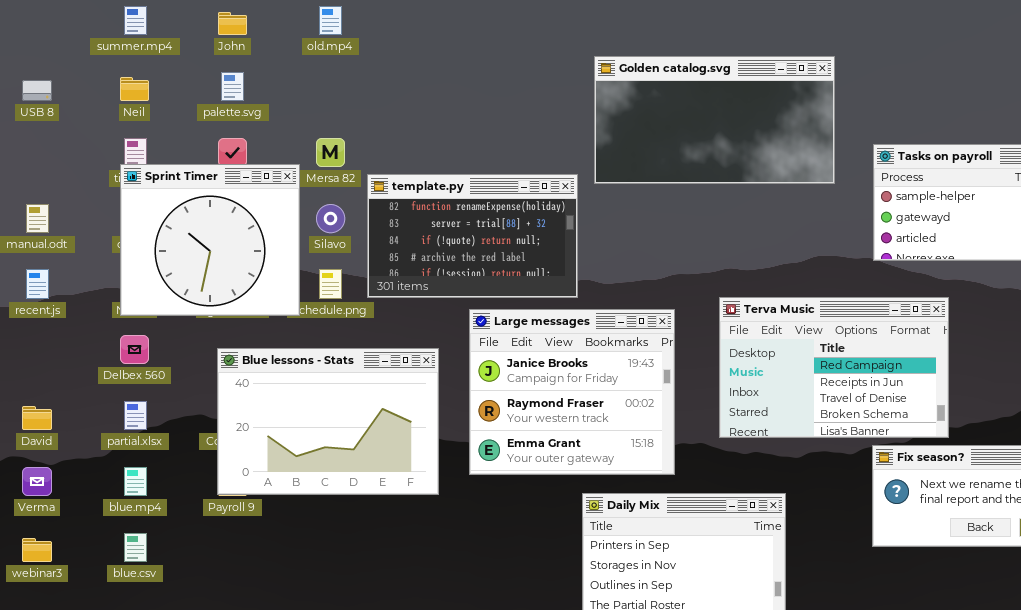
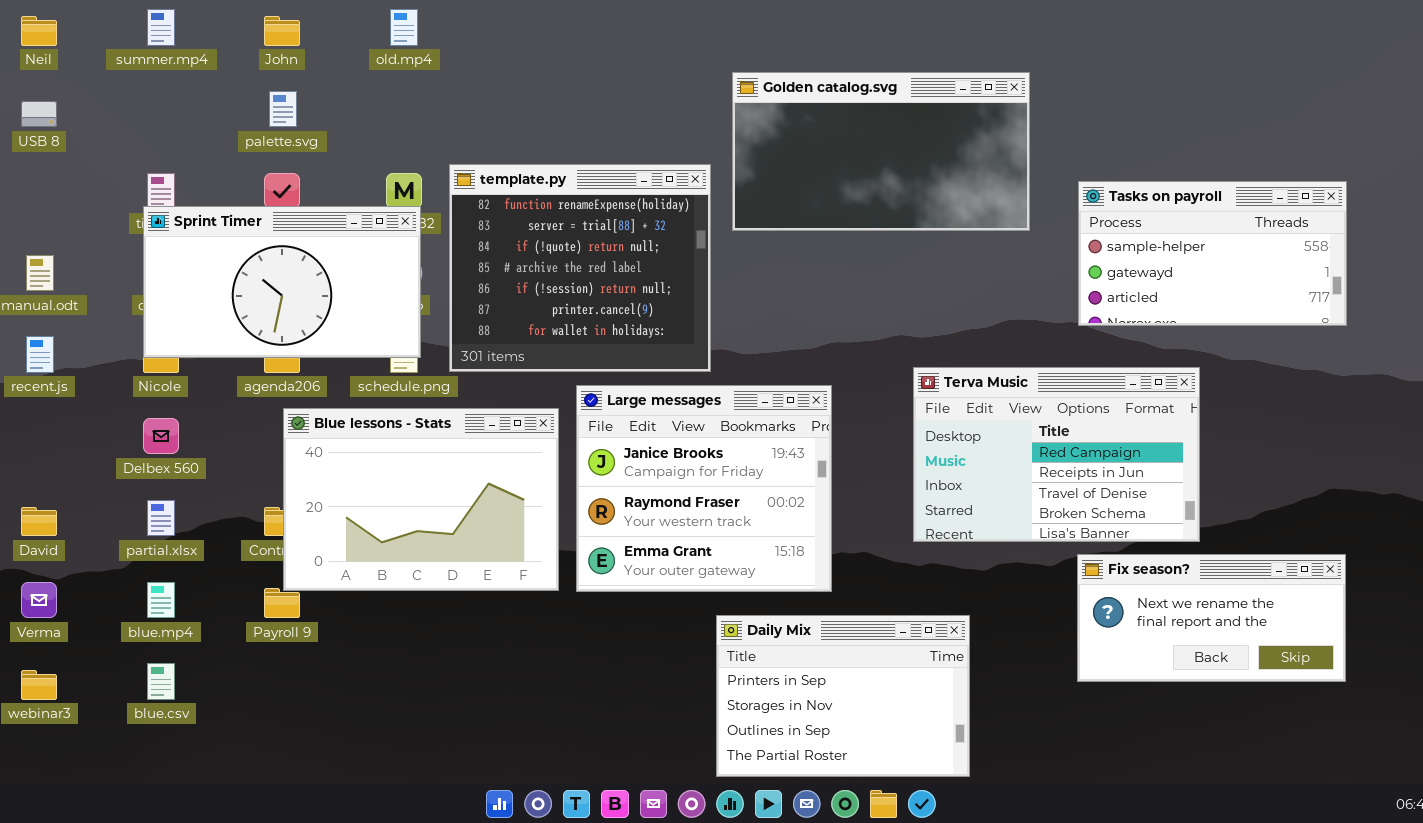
Neil: [120,77,149,101] -> [21,16,57,46], moved
Sprint Timer: [120,164,300,316] -> [143,206,421,358], resized
template.py: [367,174,578,298] -> [449,164,711,372], resized
Terva Music: [719,297,949,438] -> [913,367,1200,542], moved
Blue lessons - Stats: [217,348,439,495] -> [283,408,559,591], moved

